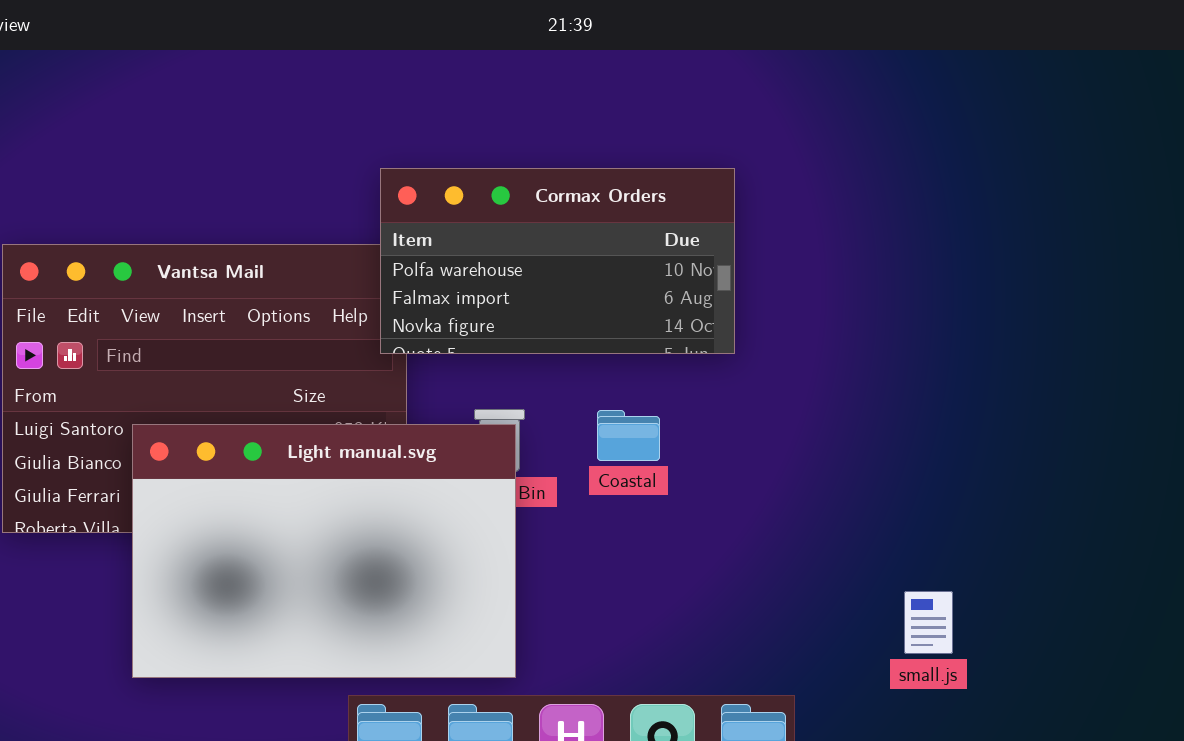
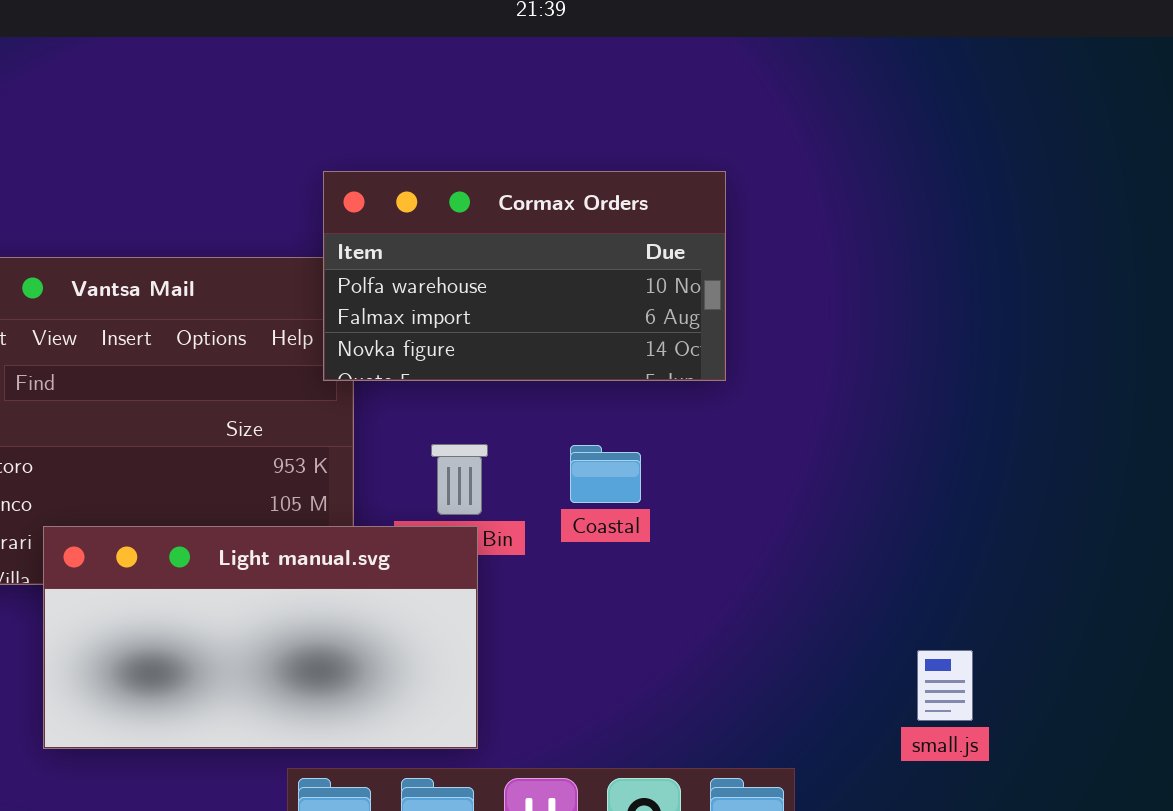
Light manual.svg: [132,424,516,678] -> [43,526,478,749], resized

